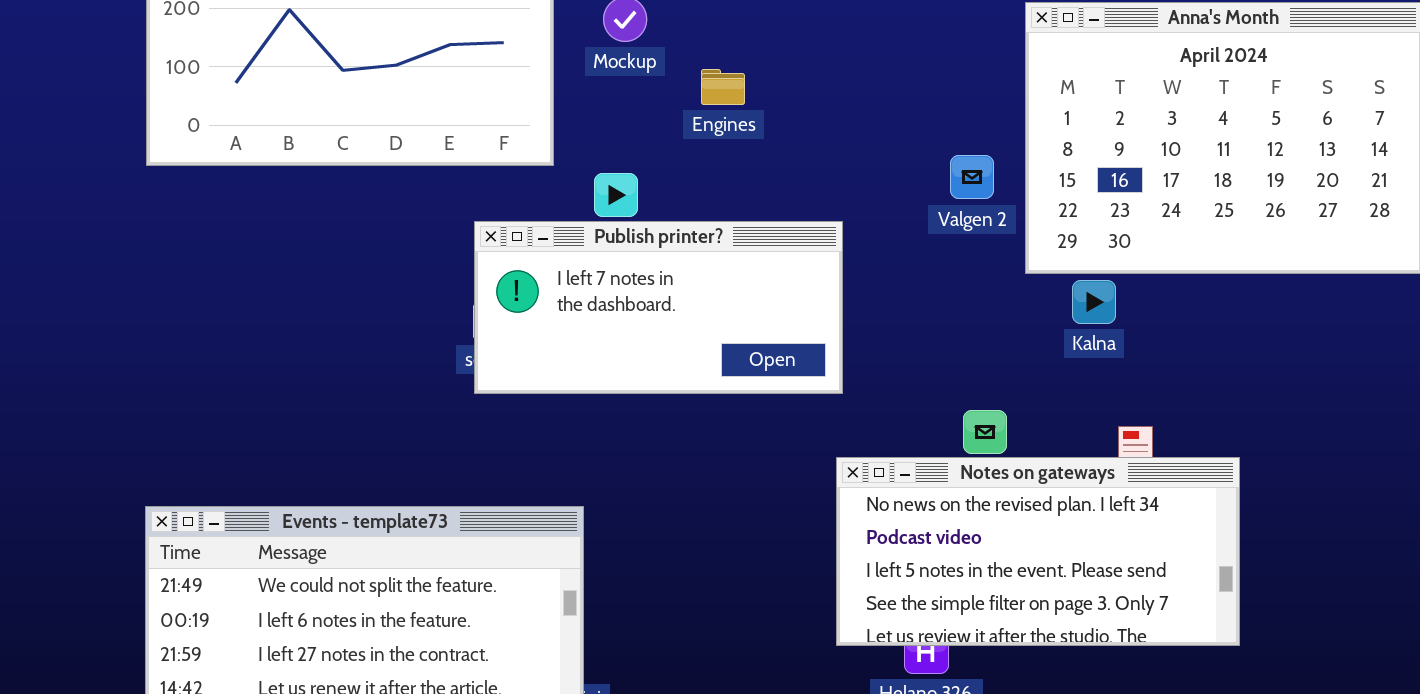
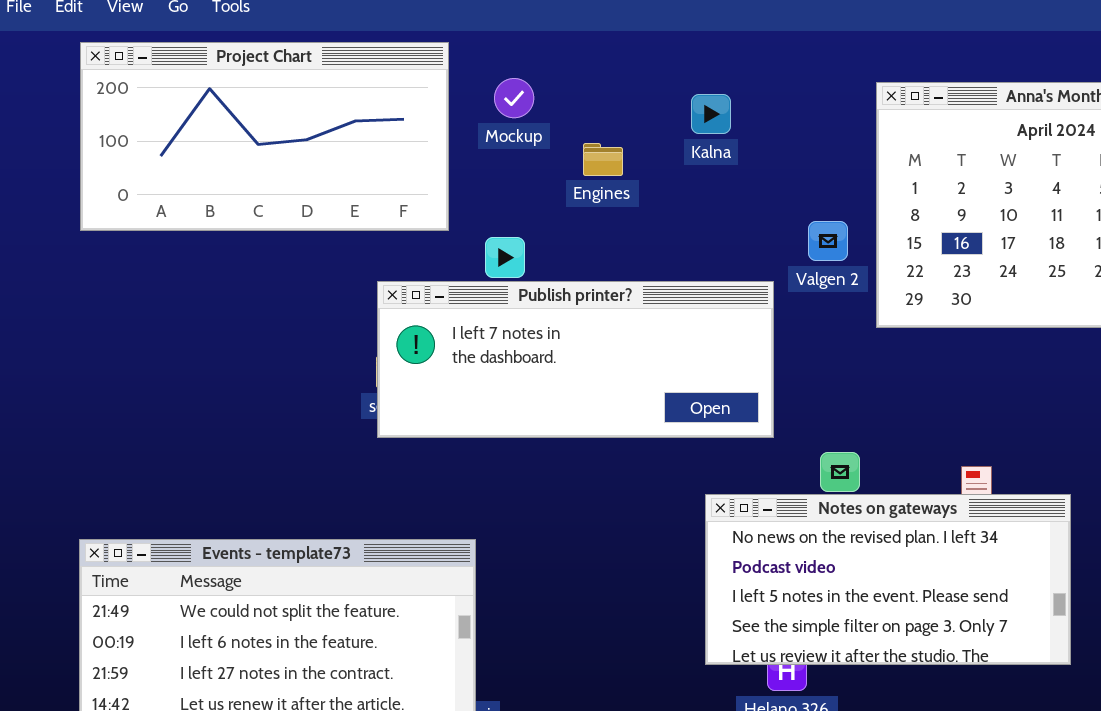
Publish printer?: [474,221,843,394] -> [377,281,774,438], resized
Kalna: [1072,280,1116,324] -> [691,94,731,134], moved

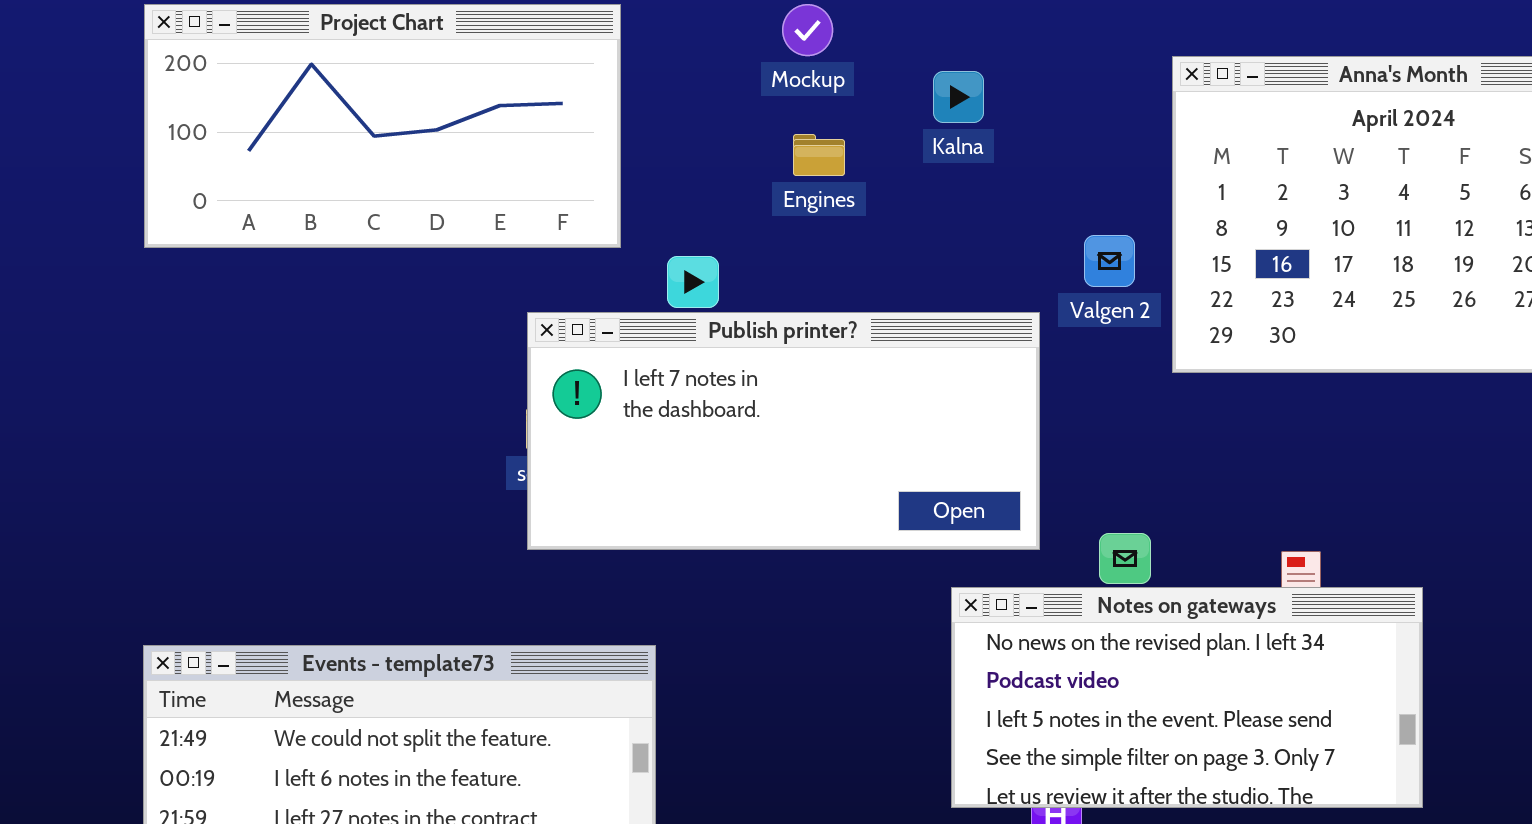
Mockup: [494,78,534,118] -> [782,4,833,56], moved
Publish printer?: [377,281,774,438] -> [527,312,1040,550], resized

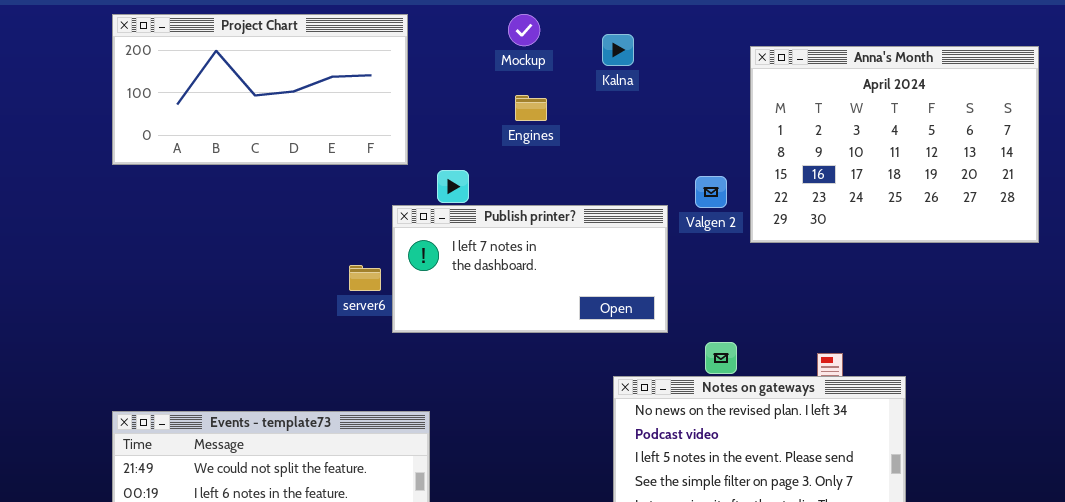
Kalna: [933,71,984,123] -> [602,34,634,66], moved
Valgen 2: [1084,235,1135,287] -> [695,176,727,208], moved
Publish printer?: [527,312,1040,550] -> [392,205,668,333], resized

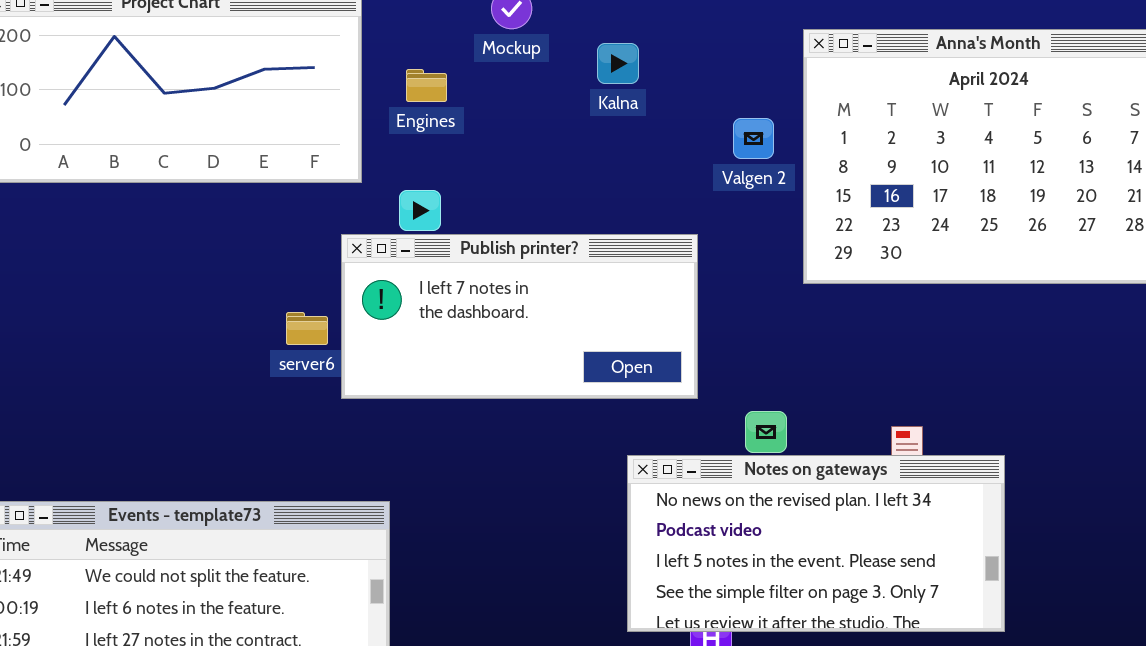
Kalna: [602,34,634,66] -> [597,43,639,84], moved
Engines: [515,95,547,121] -> [406,69,447,102], moved
Valgen 2: [695,176,727,208] -> [733,118,774,159], moved

